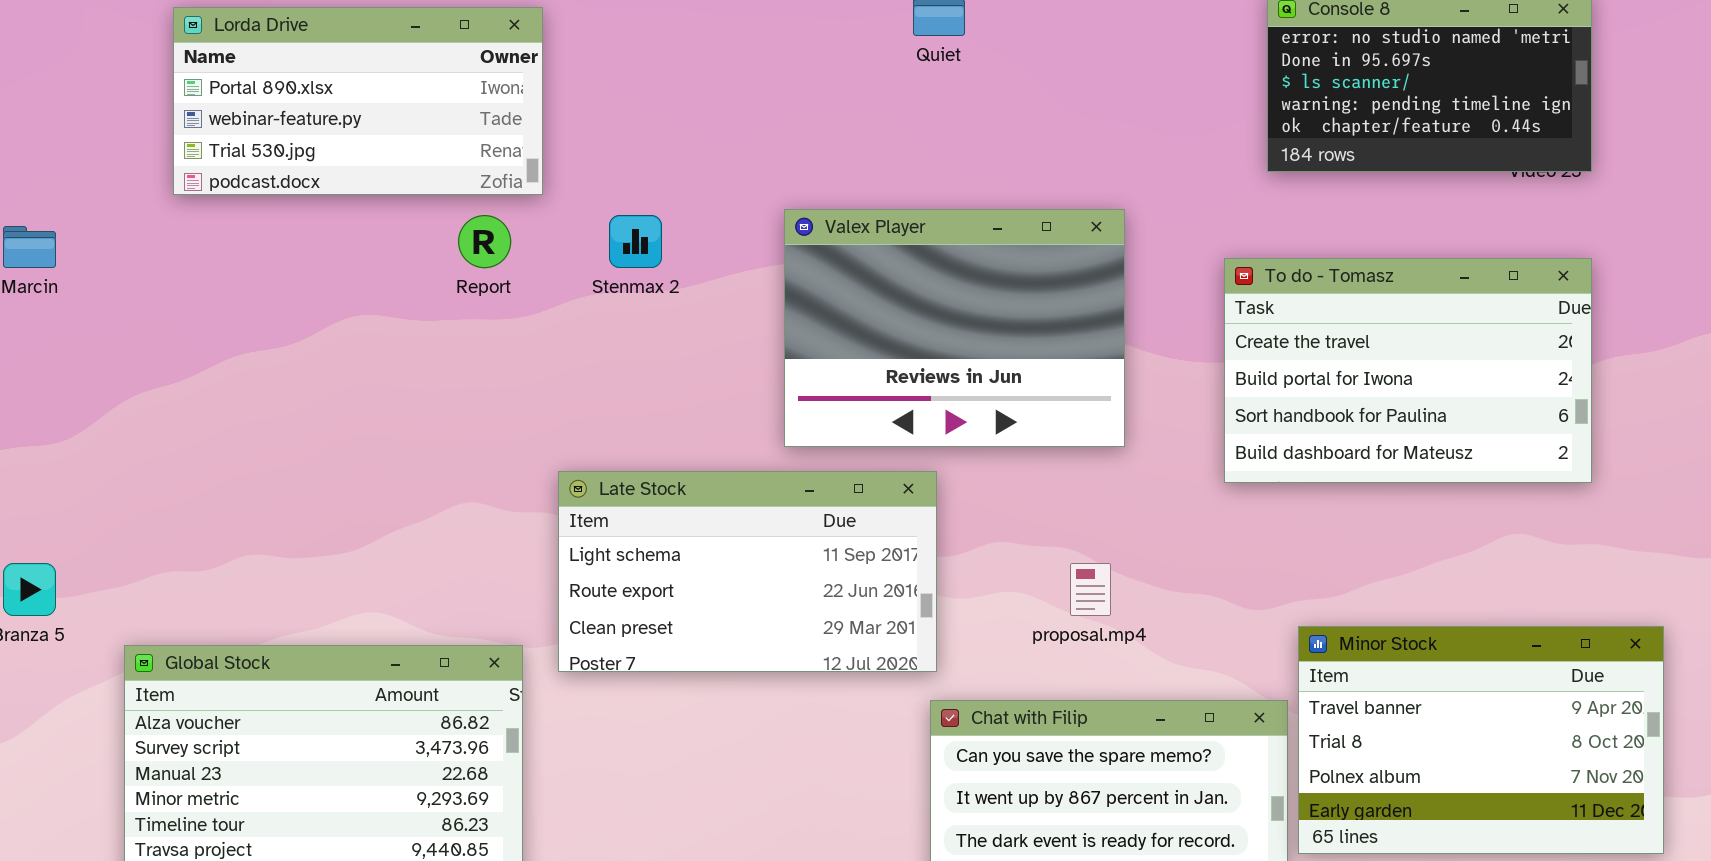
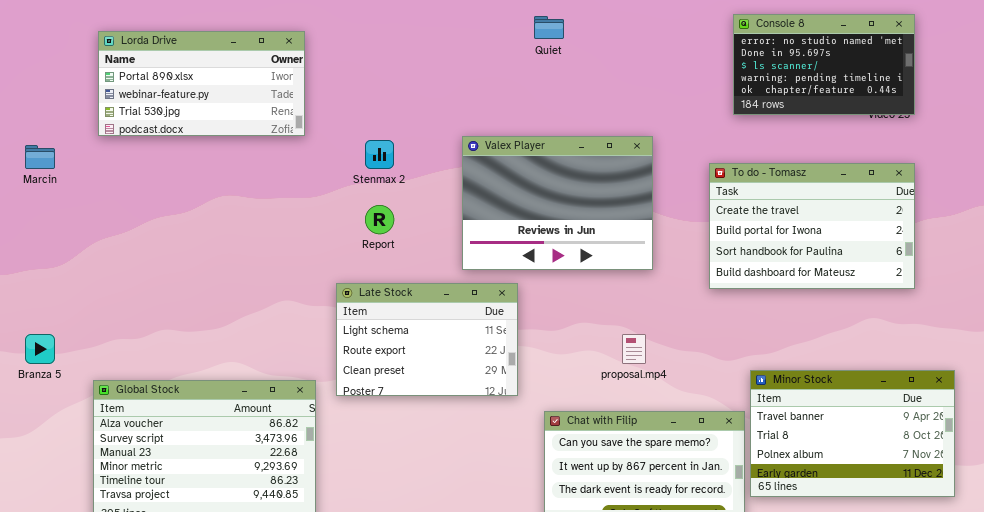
Lorda Drive: [173,7,543,195] -> [98,31,305,136], moved
Report: [458,215,511,268] -> [365,205,394,234], moved
Late Stock: [558,471,937,672] -> [336,283,518,396], resized

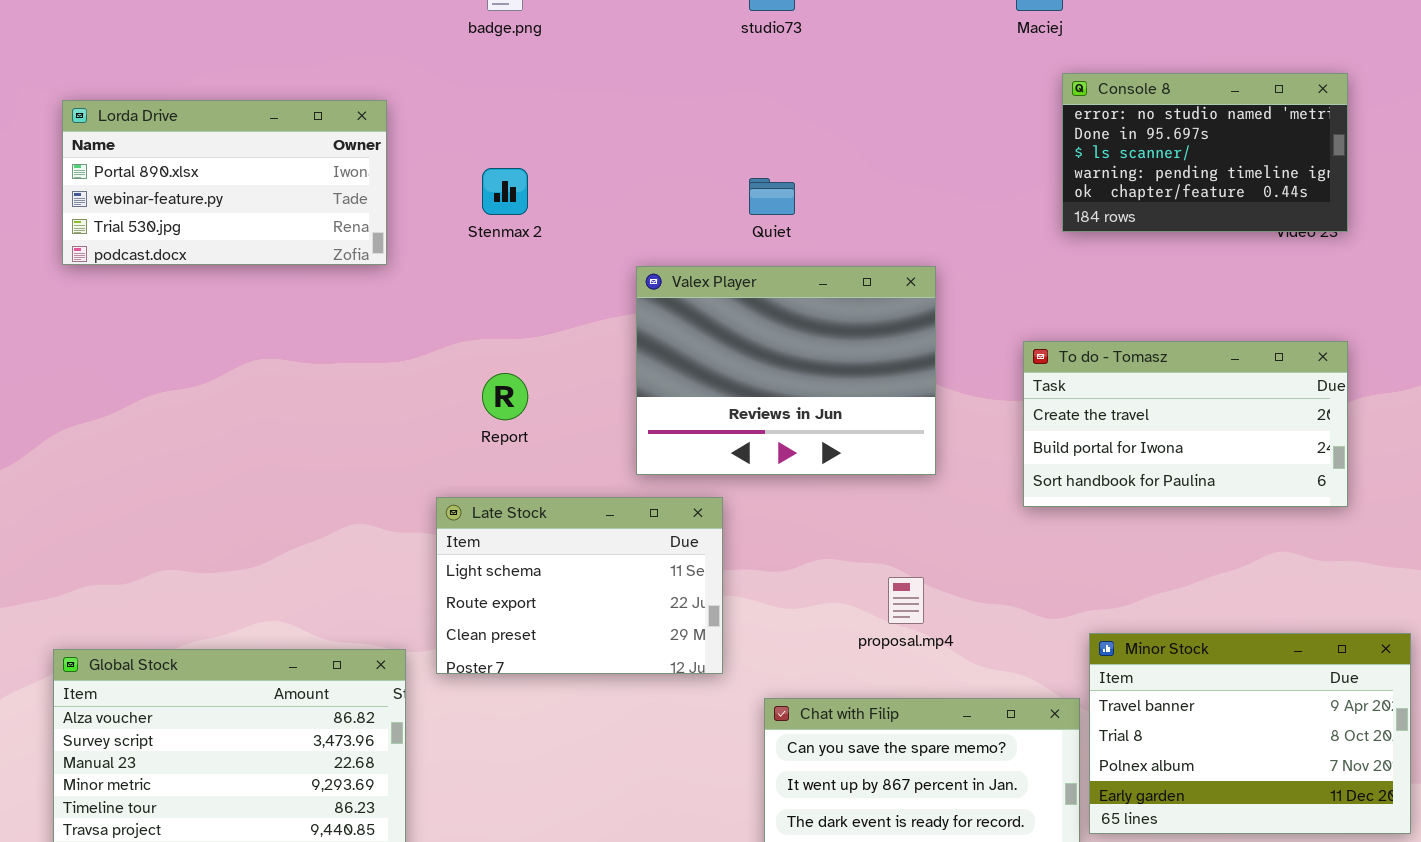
Quiet: [534,16,564,39] -> [749,178,795,215], moved
Stenmax 2: [365,140,394,169] -> [482,168,528,215], moved
To do - Tomasz: [709,163,915,289] -> [1023,341,1348,507], resized

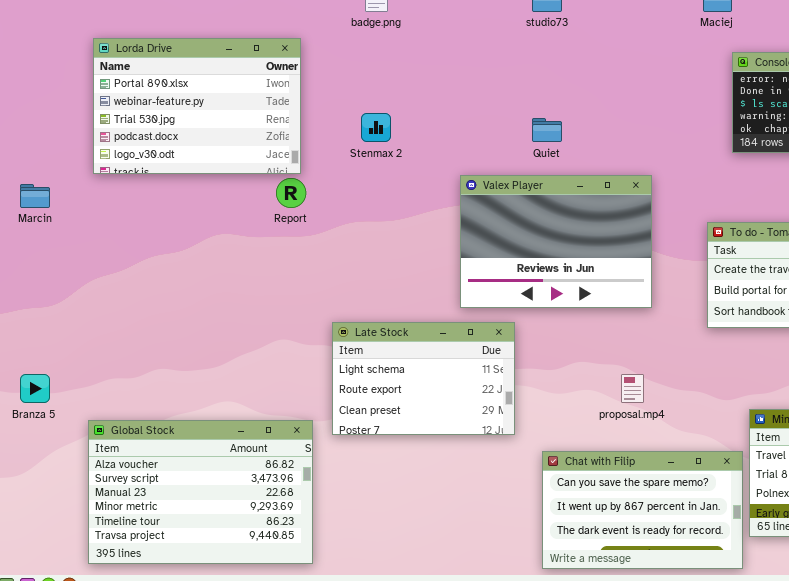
Lorda Drive: [62,100,387,265] -> [93,38,301,174], resized
Report: [482,373,528,420] -> [276,178,306,208], moved

